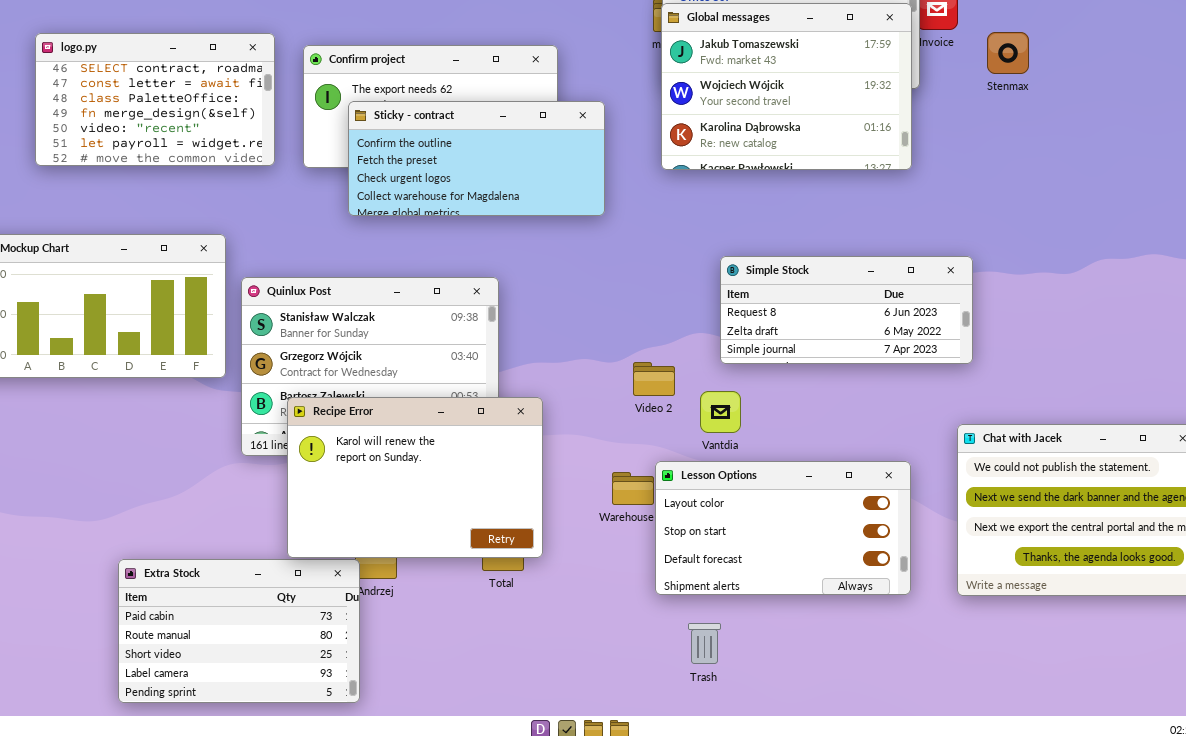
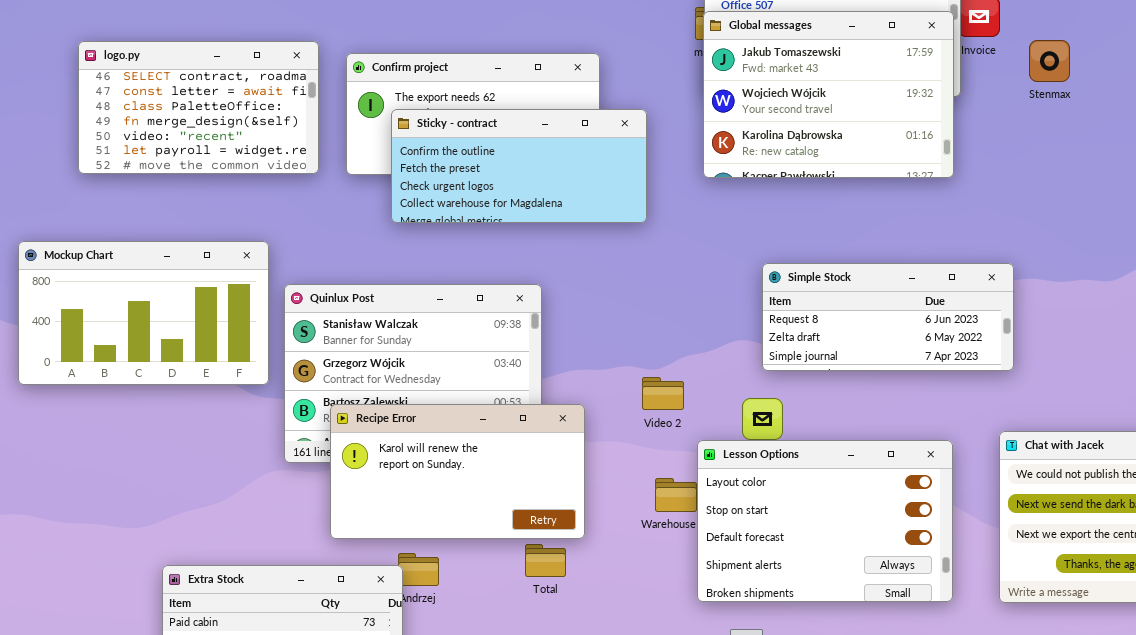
Video 2: [633,362,675,396] -> [642,377,684,410], moved
Recipe Error: [287,397,543,558] -> [330,404,585,539], resized
Lesson Options: [655,461,911,595] -> [697,440,953,602], resized

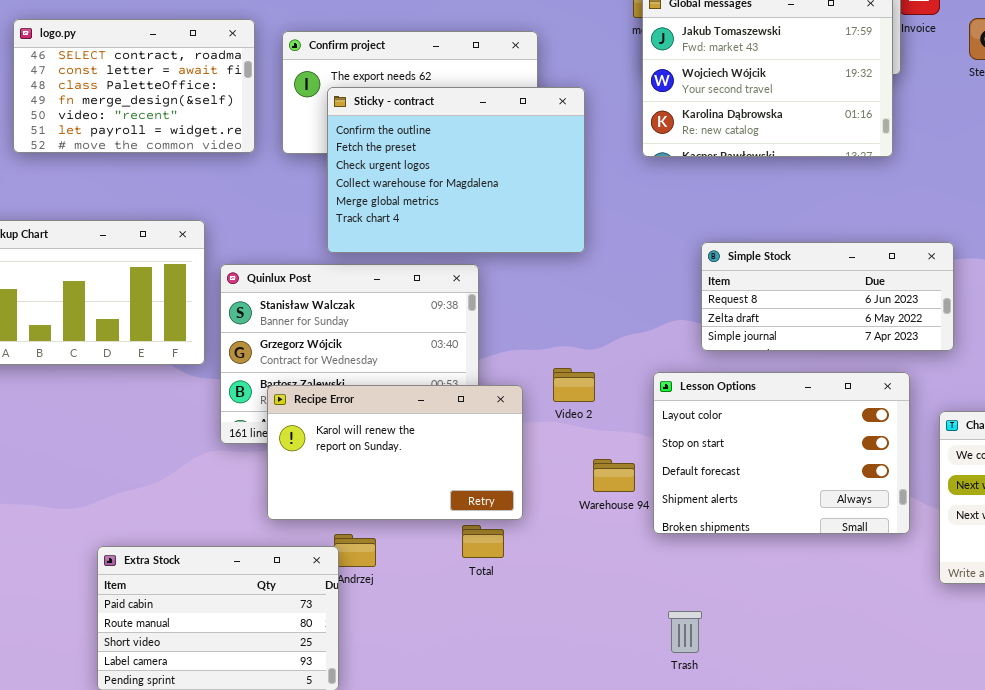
Sticky - contract: [391,109,647,223] -> [327,87,585,253], resized
Video 2: [642,377,684,410] -> [553,368,595,402], moved
Lesson Options: [697,440,953,602] -> [653,372,910,534], moved

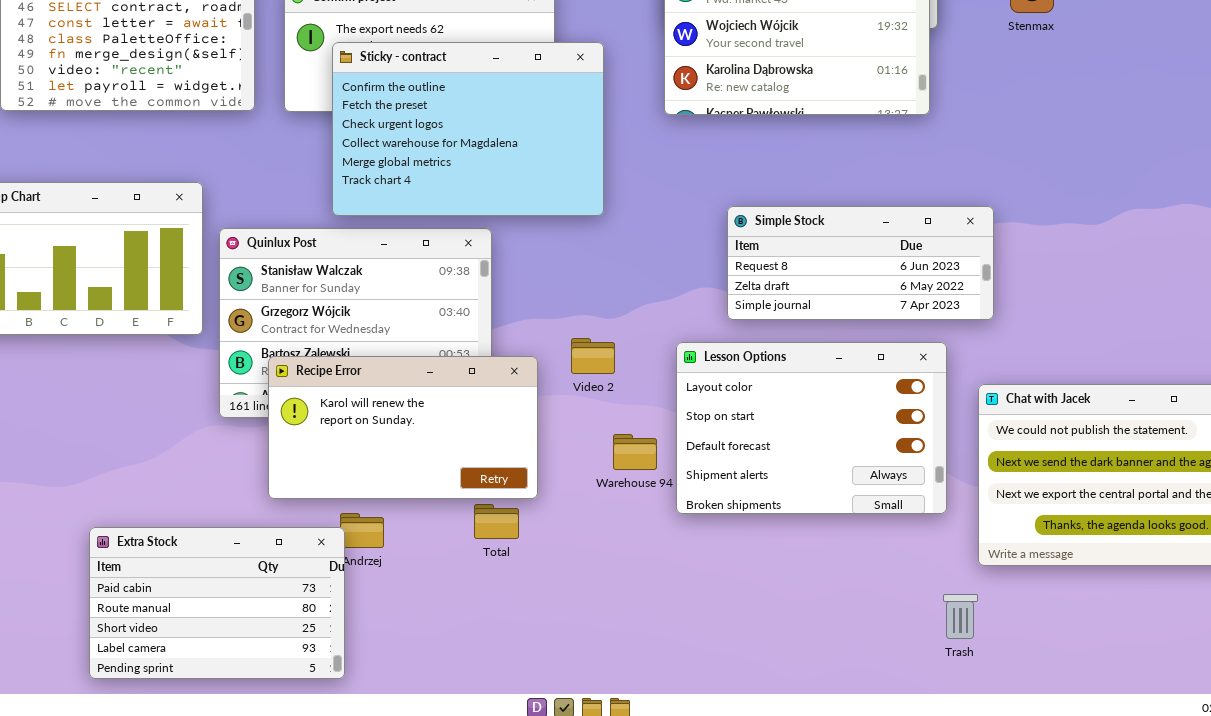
Trash: [668,611,702,653] -> [943,594,978,639], moved

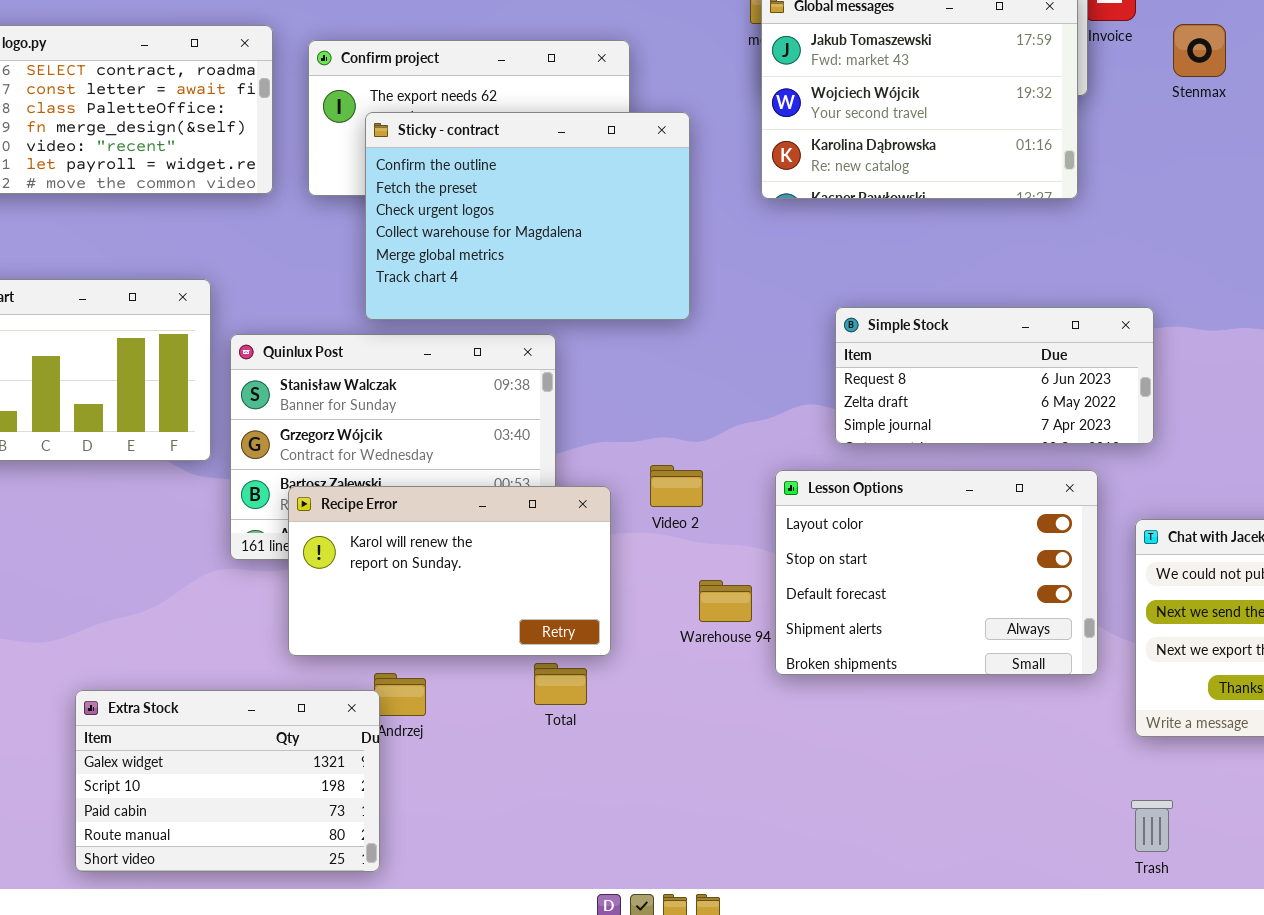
Extra Stock: [89,527,345,679] -> [75,690,380,872], scrolled up 2 rows
Trash: [943,594,978,639] -> [1131,800,1173,852], moved

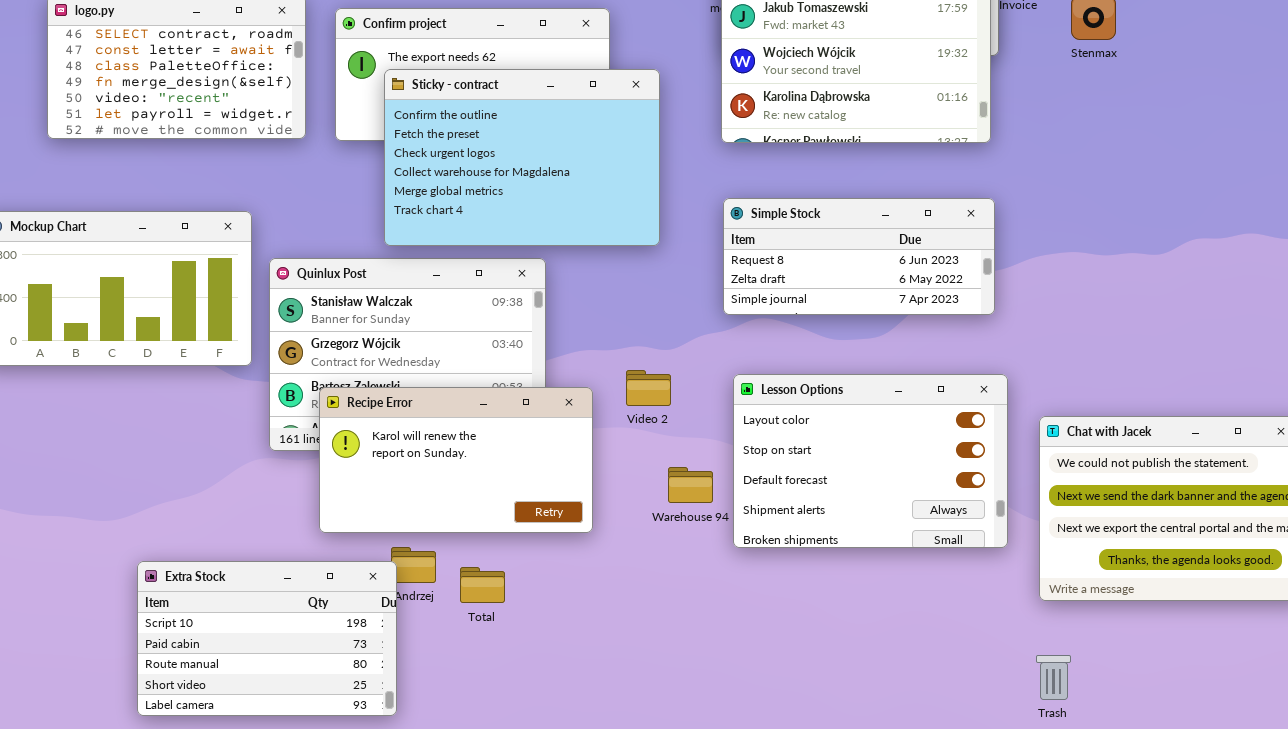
Simple Stock: [835,307,1154,444] -> [723,198,995,315], moved
Total: [534,663,587,705] -> [460,567,505,603], moved
Extra Stock: [75,690,380,872] -> [137,561,397,716], scrolled down 1 row

